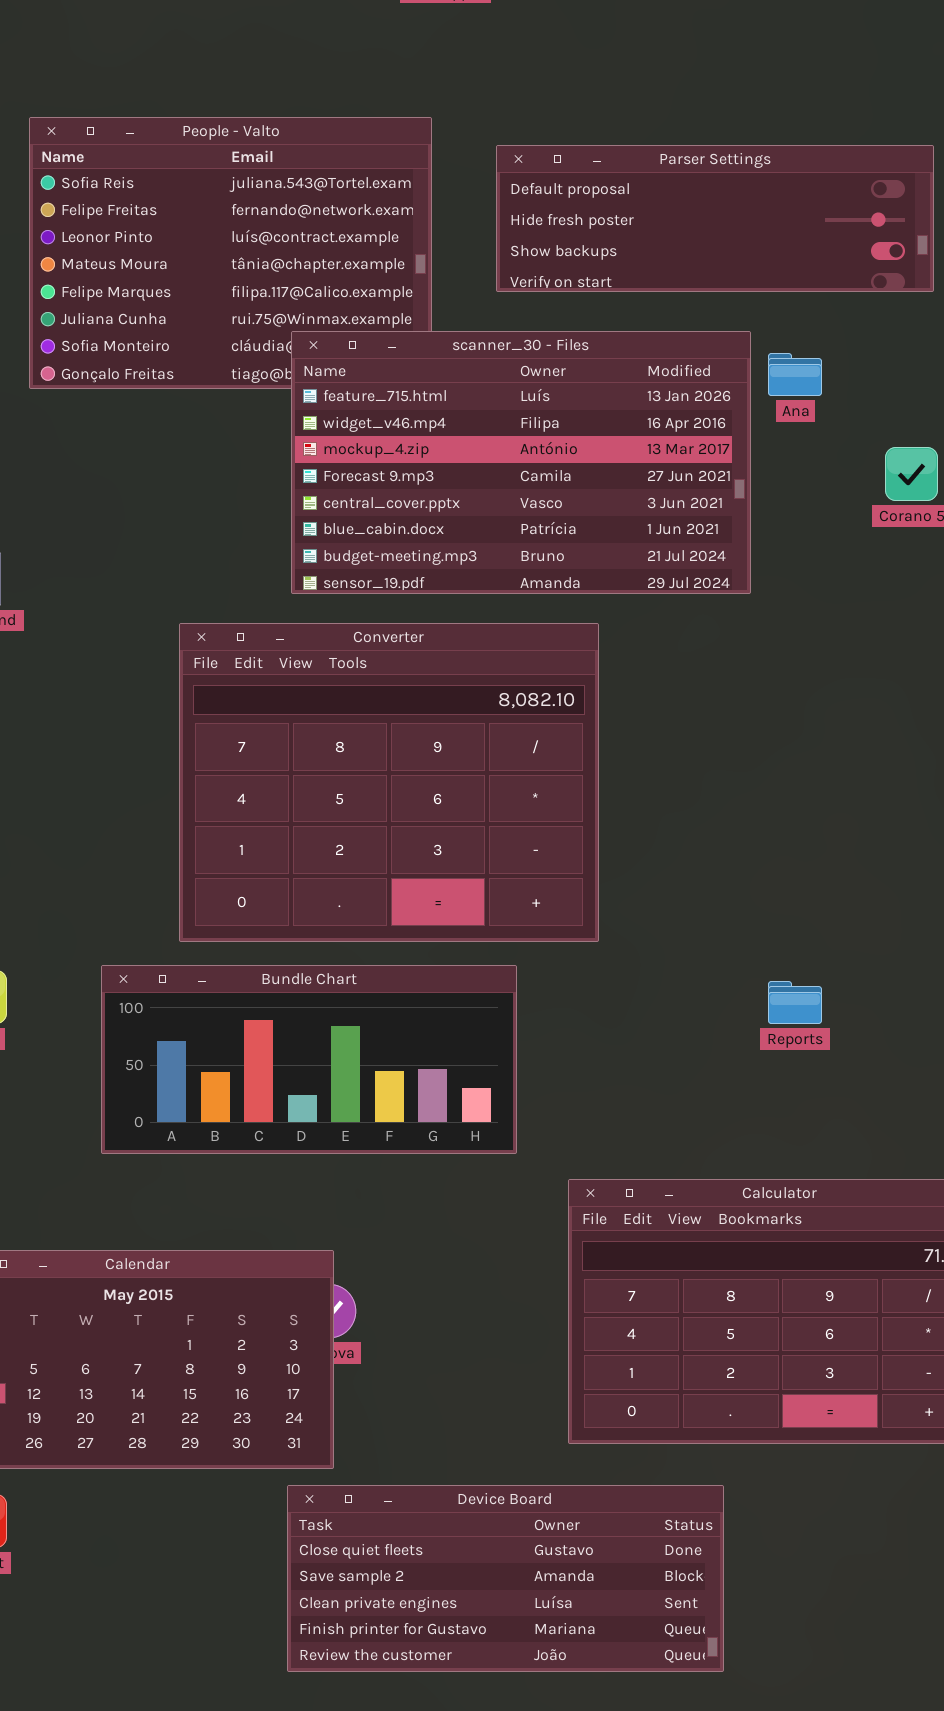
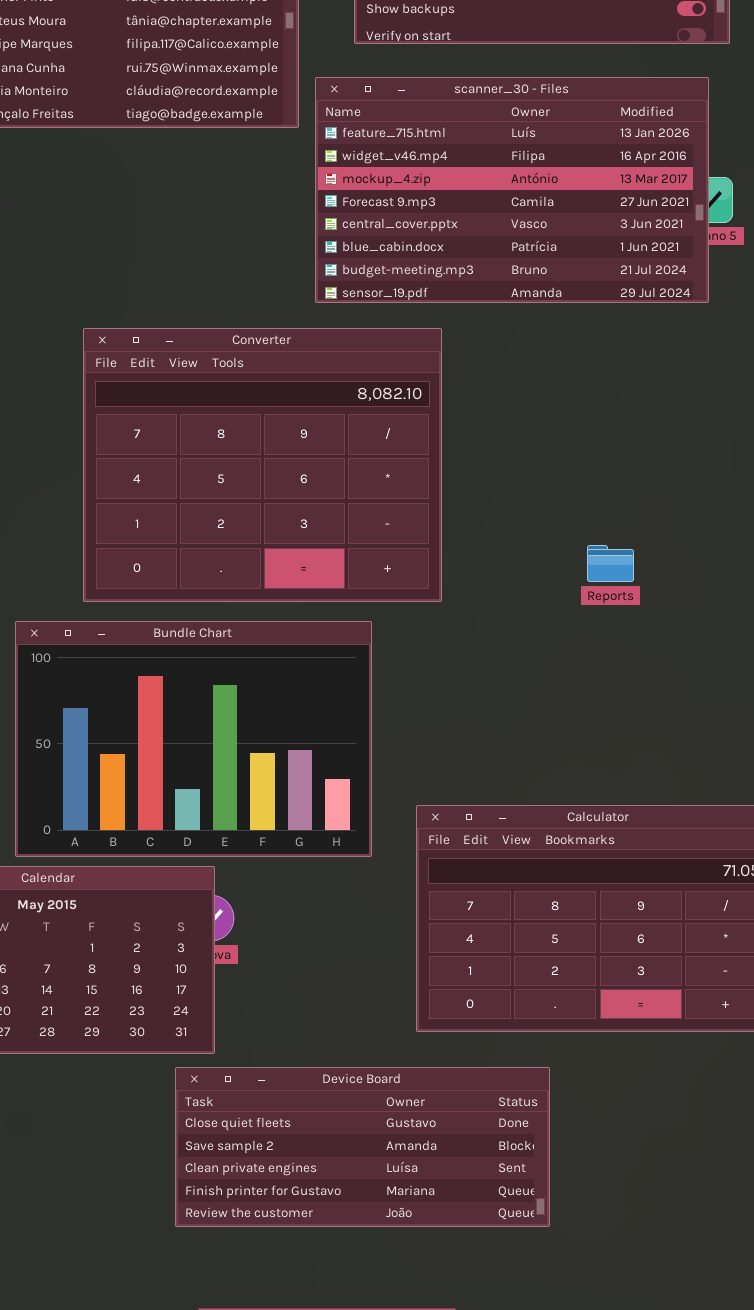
scanner_30 - Files: [291,331,751,594] -> [315,77,709,303], moved
Bundle Chart: [101,965,517,1154] -> [15,621,372,857], resized
Reports: [768,981,822,1024] -> [587,545,634,582], moved

